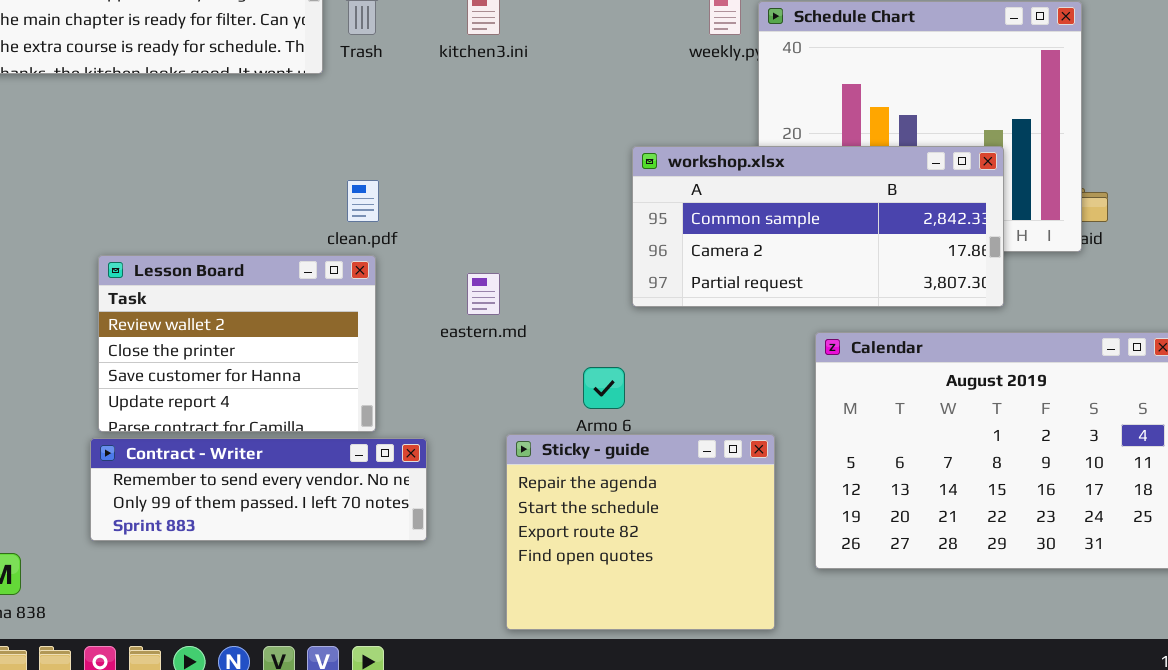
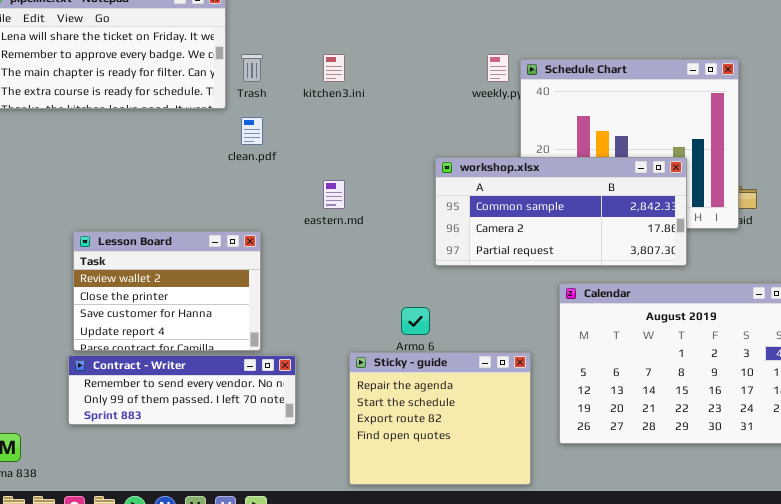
clean.pdf: [347,180,379,222] -> [241,117,263,145], moved
eastern.md: [467,273,500,315] -> [323,180,345,209], moved

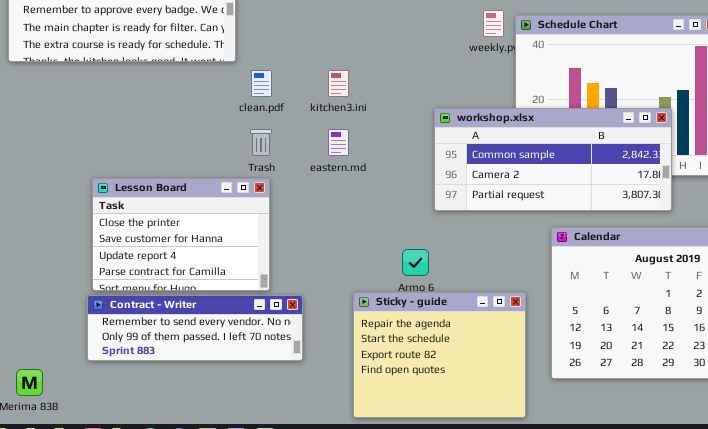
Trash: [241,54,263,82] -> [250,129,272,156], moved
kitchen3.ini: [323,54,345,82] -> [328,70,349,97], moved
Lesson Board: [73,231,261,351] -> [92,178,270,291], scrolled down 1 row

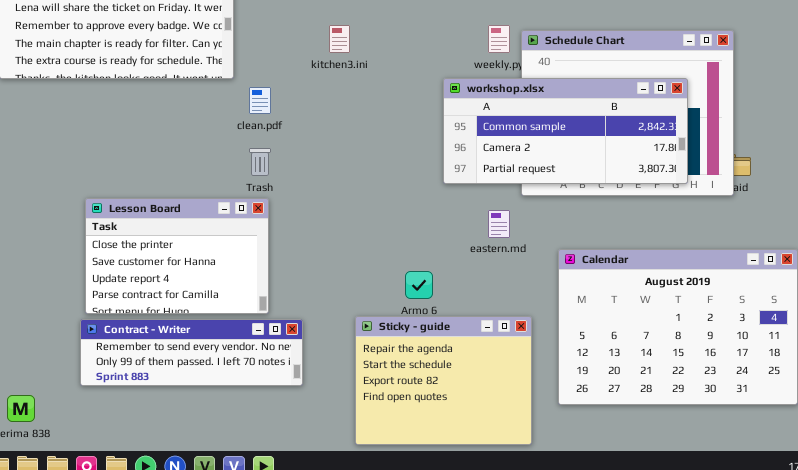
kitchen3.ini: [328,70,349,97] -> [329,25,350,53], moved
workshop.xlsx: [434,108,672,211] -> [443,78,688,184], moved
eastern.md: [328,129,349,156] -> [488,210,510,238], moved

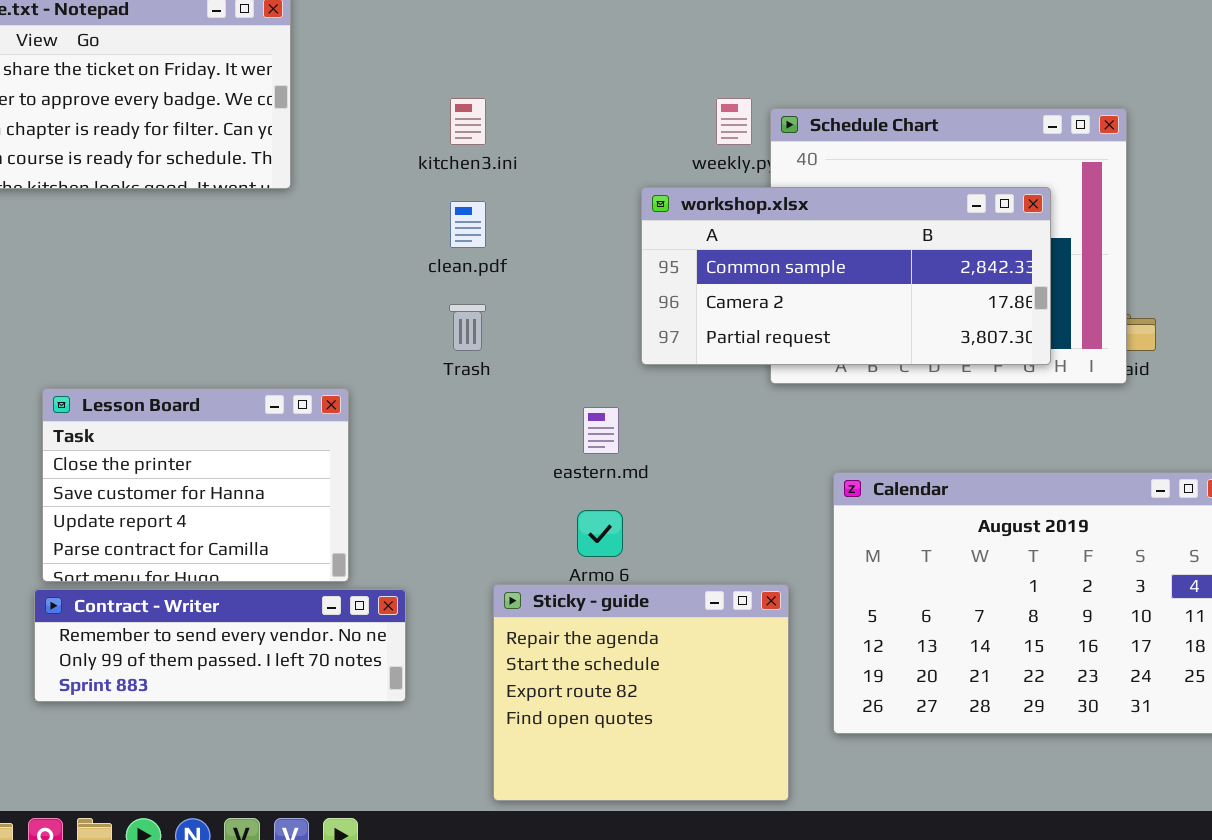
clean.pdf: [249,87,271,114] -> [450,201,486,248], moved
Trash: [249,148,271,176] -> [449,304,486,351], moved
eastern.md: [488,210,510,238] -> [583,407,619,454], moved

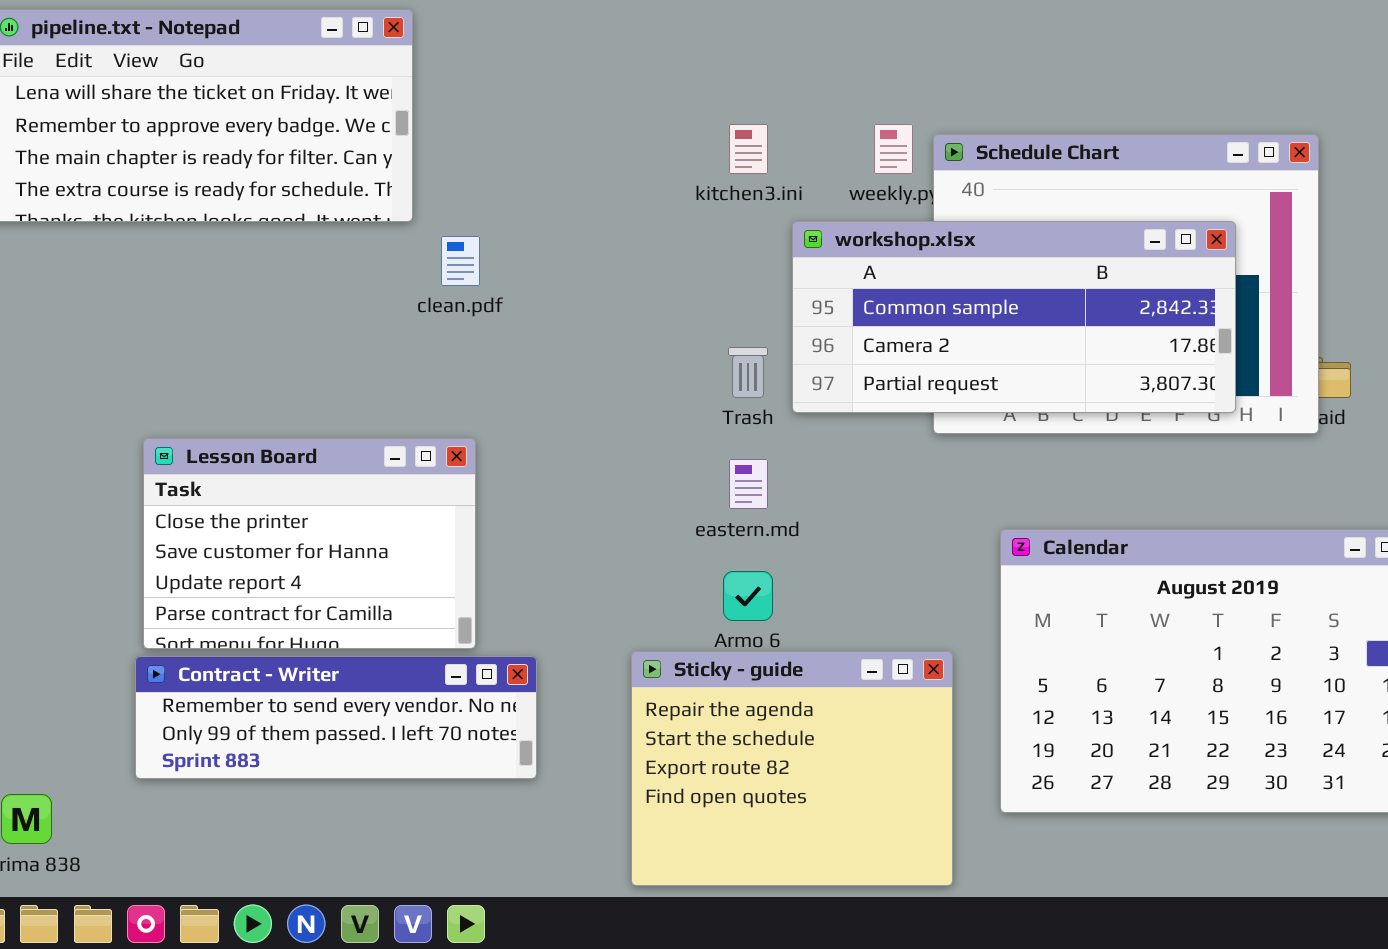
kitchen3.ini: [450,98,486,145] -> [729,124,768,174], moved
clean.pdf: [450,201,486,248] -> [441,236,480,286], moved
Trash: [449,304,486,351] -> [728,347,768,398], moved

